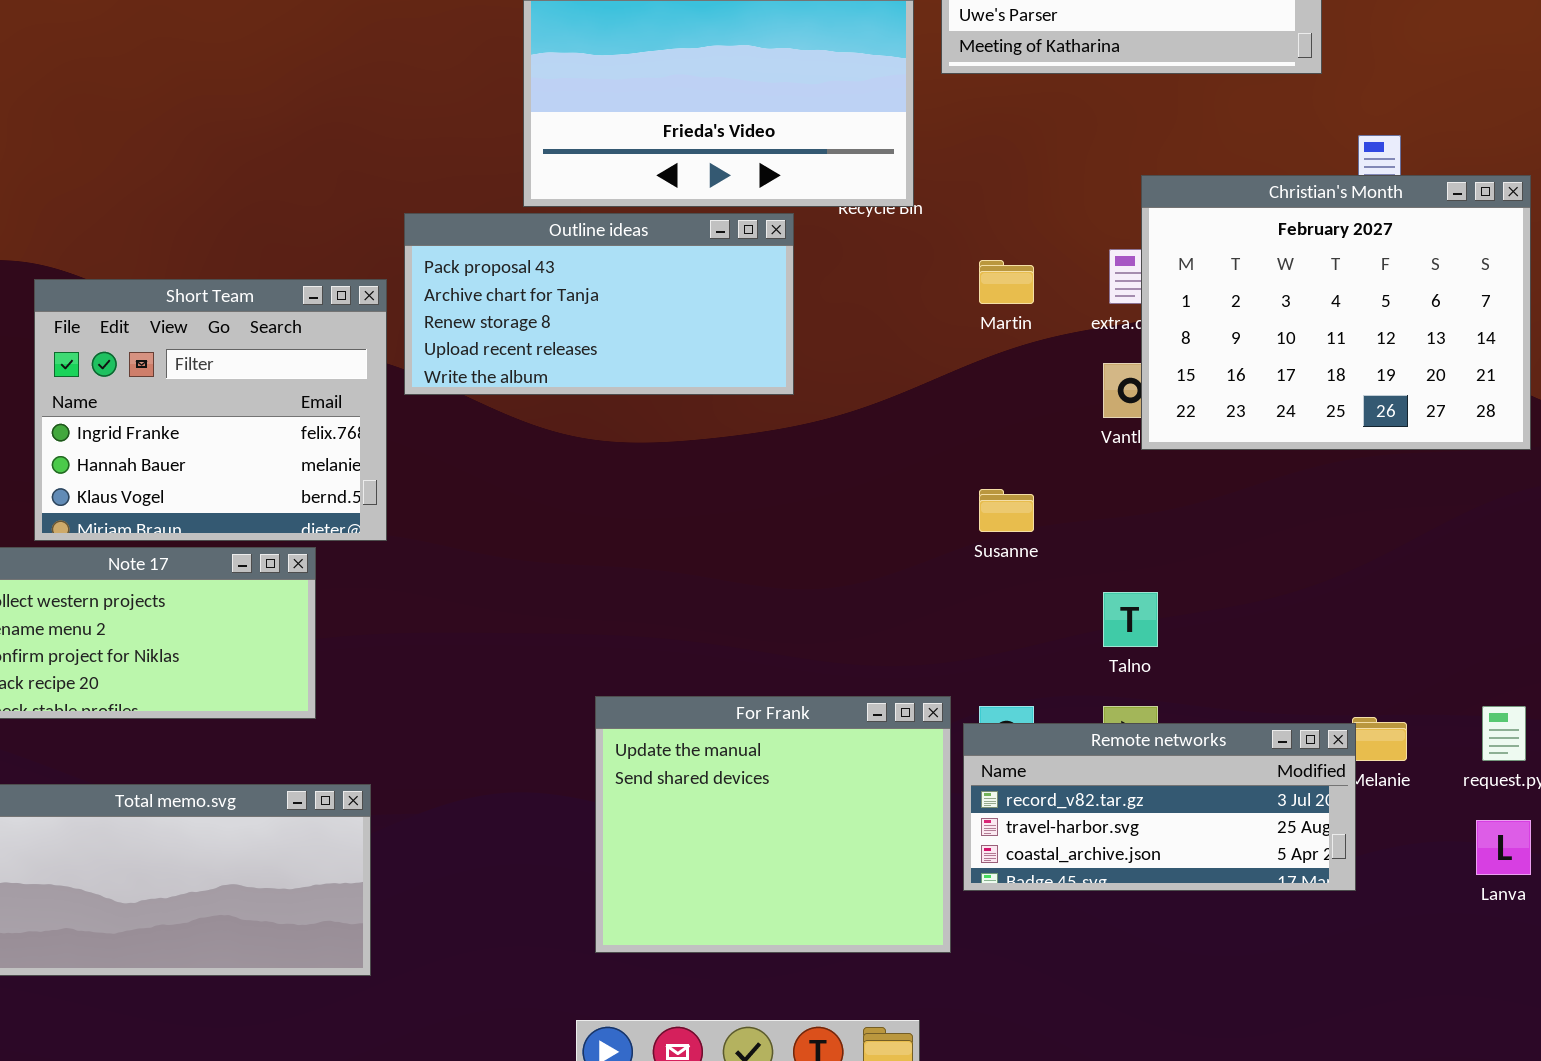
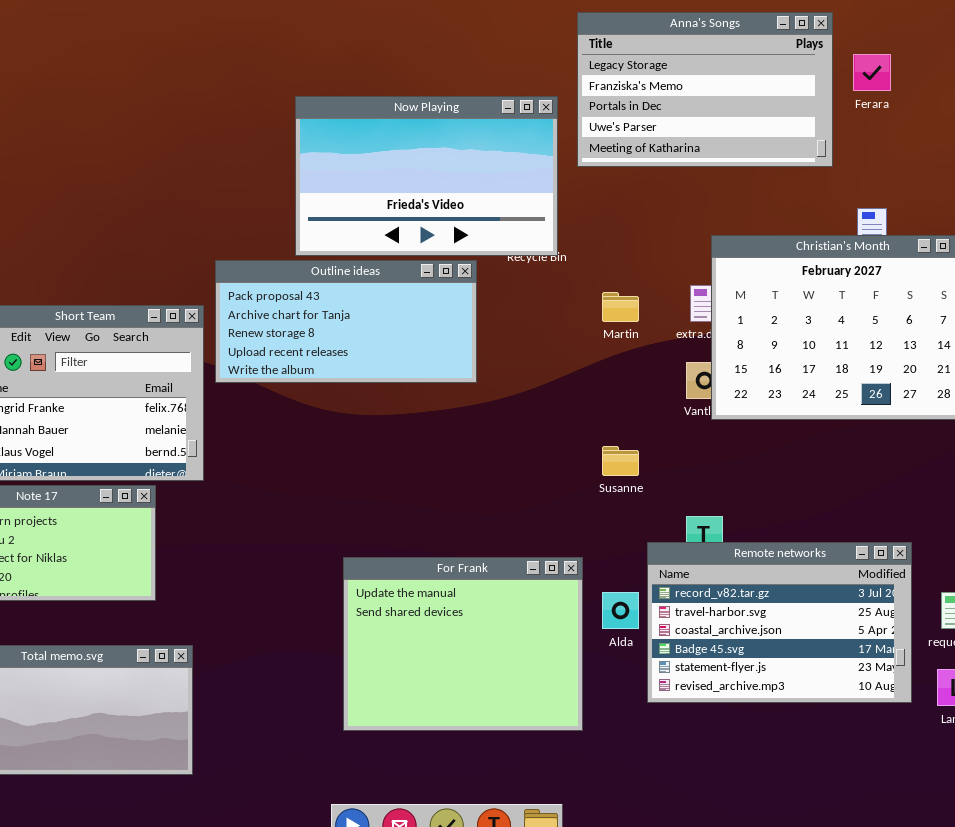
For Frank: [595,696,951,953] -> [343,557,583,731], moved
Remote networks: [963,723,1356,891] -> [647,542,912,703], moved, resized

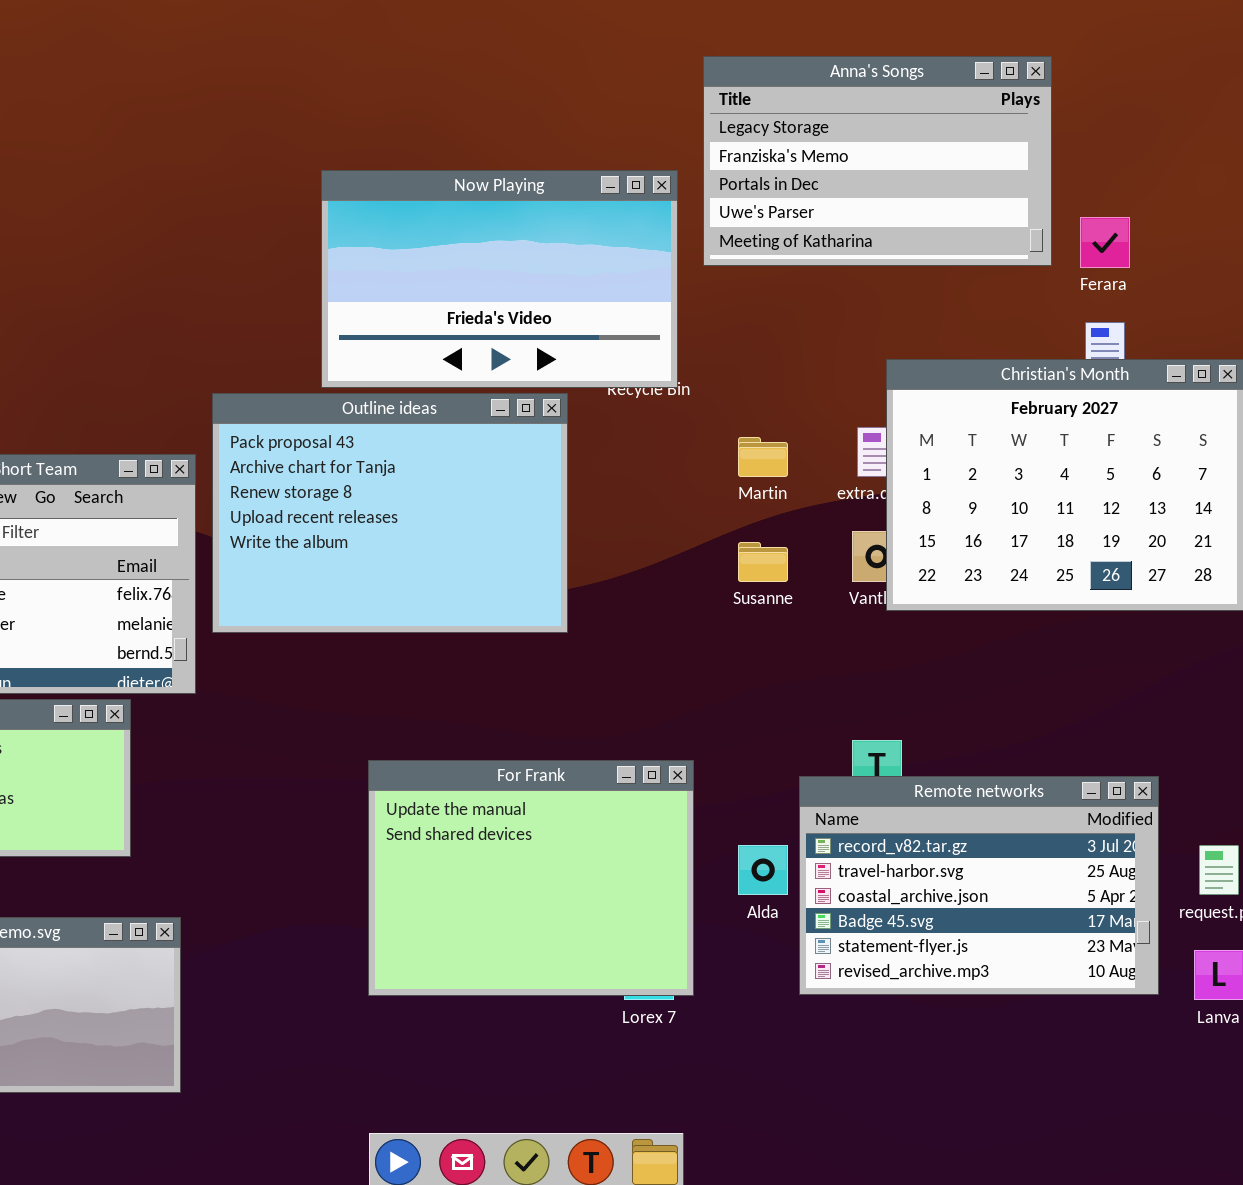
Ferara: [853,54,891,91] -> [1080,217,1130,268], moved
Outline ideas: [215,260,477,383] -> [212,393,568,633], resized
Susanne: [602,446,639,476] -> [738,542,788,582], moved
For Frank: [343,557,583,731] -> [368,760,694,996], moved

